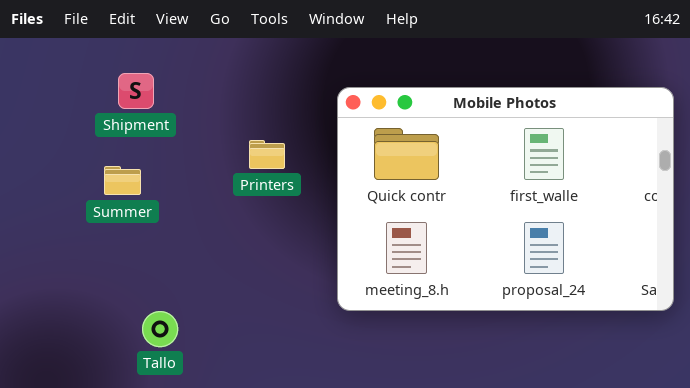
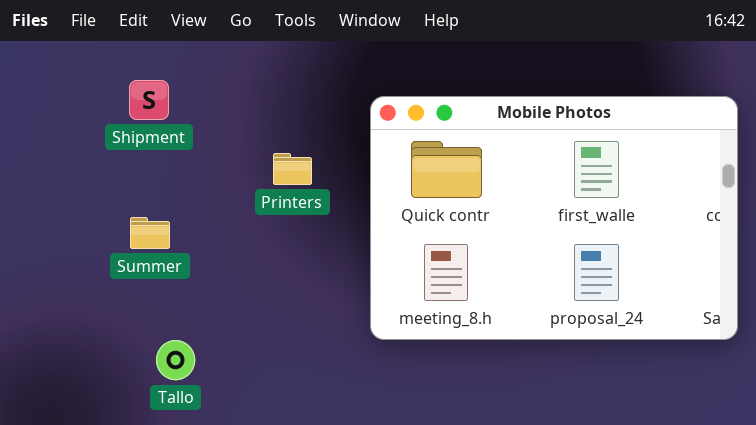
Summer: [104,166,141,195] -> [130,217,170,249], moved

